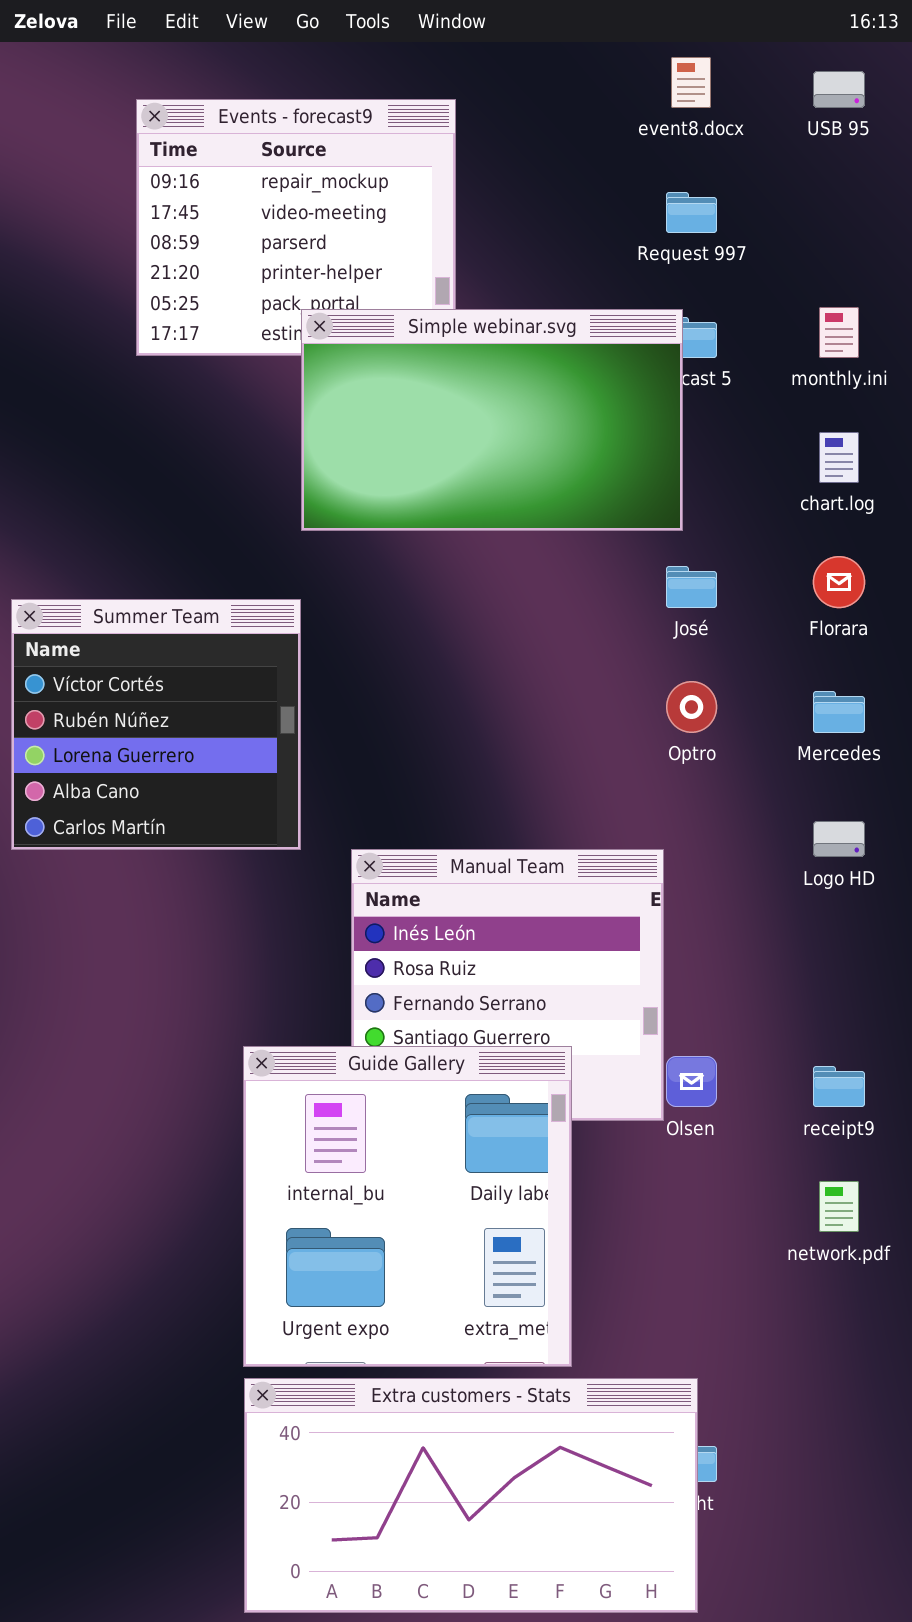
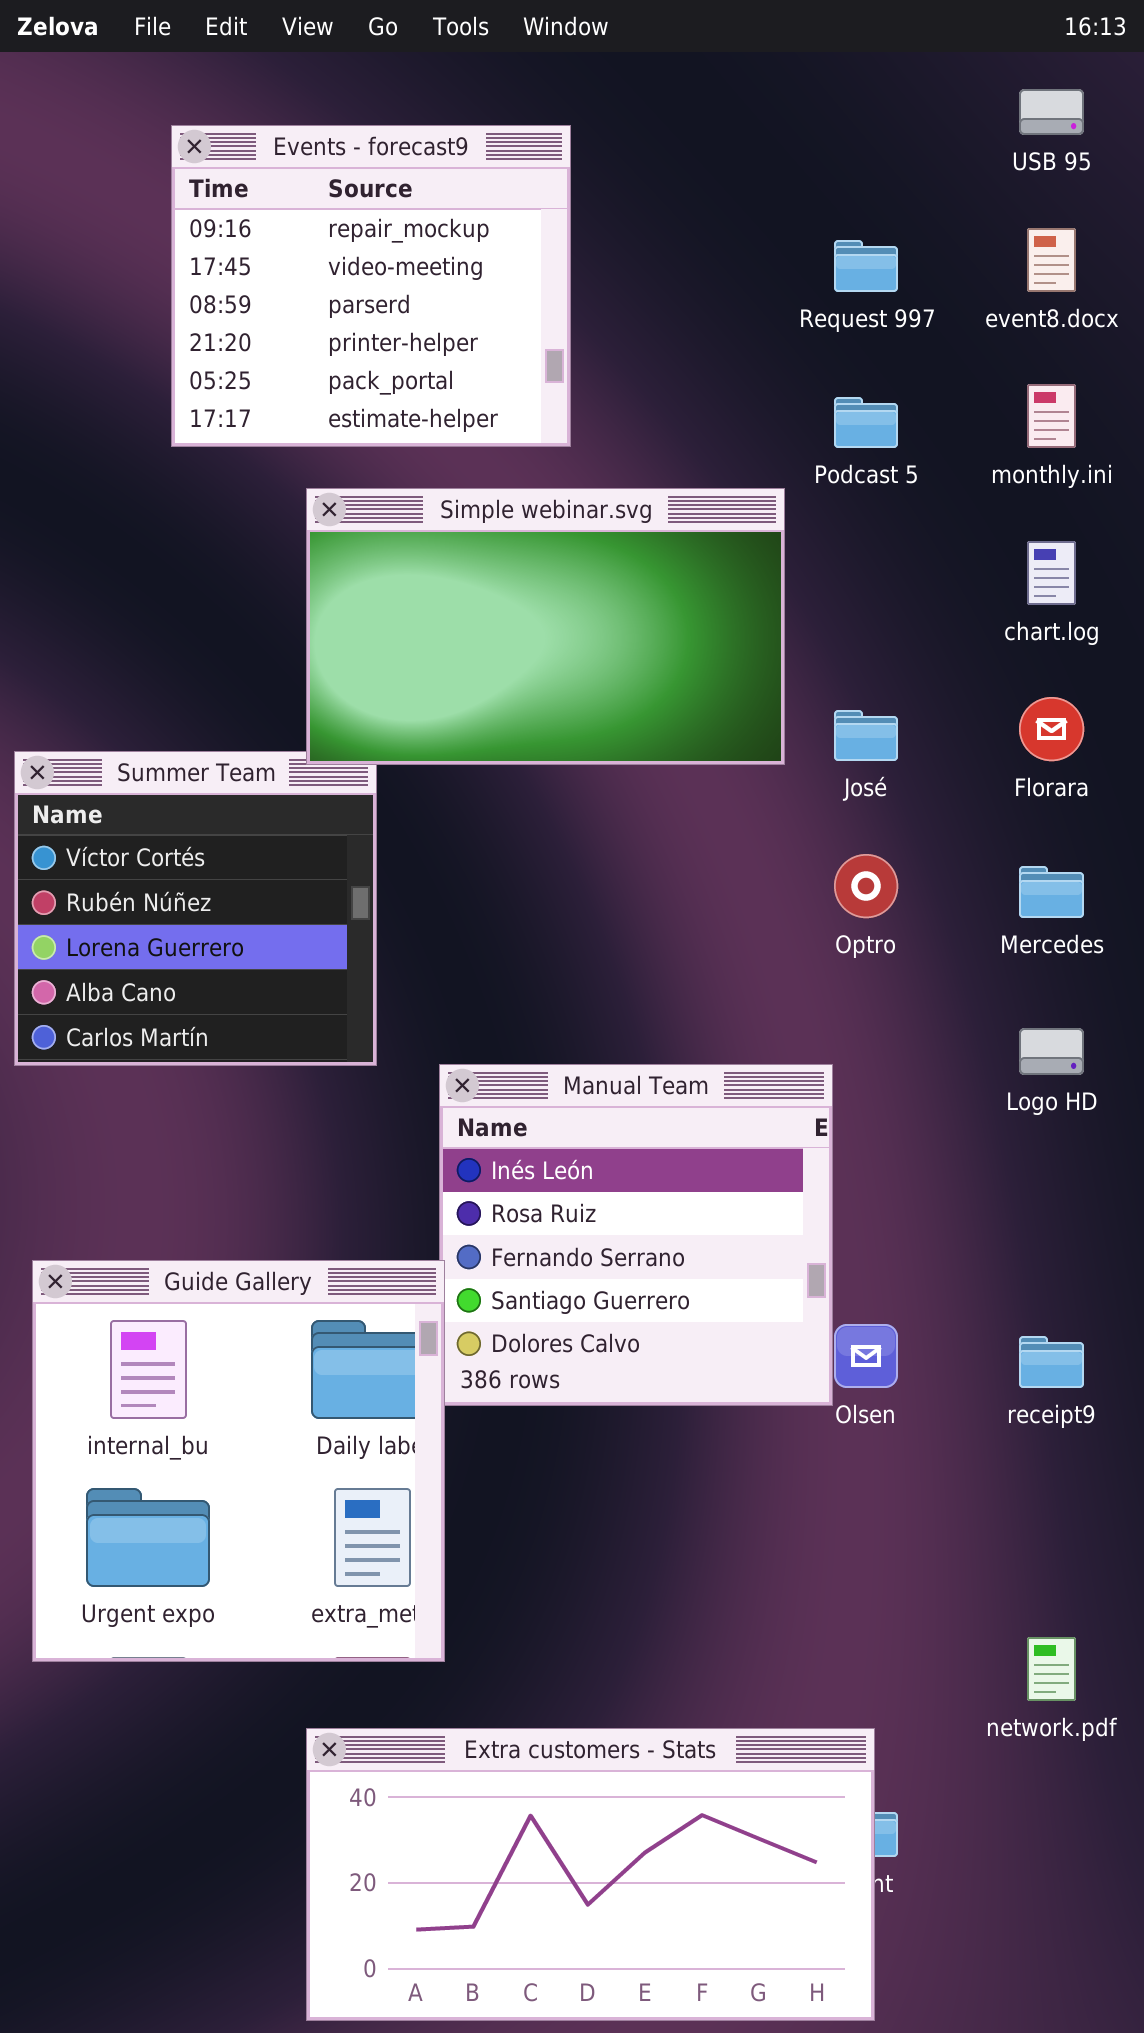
event8.docx: [671,57,711,108] -> [1027,228,1076,292], moved
Simple webinar.svg: [301,309,683,531] -> [306,488,785,765], moved
Guide Gallery: [243,1046,572,1367] -> [32,1260,445,1662], moved
network.pdf: [819,1181,859,1232] -> [1027,1637,1076,1701], moved

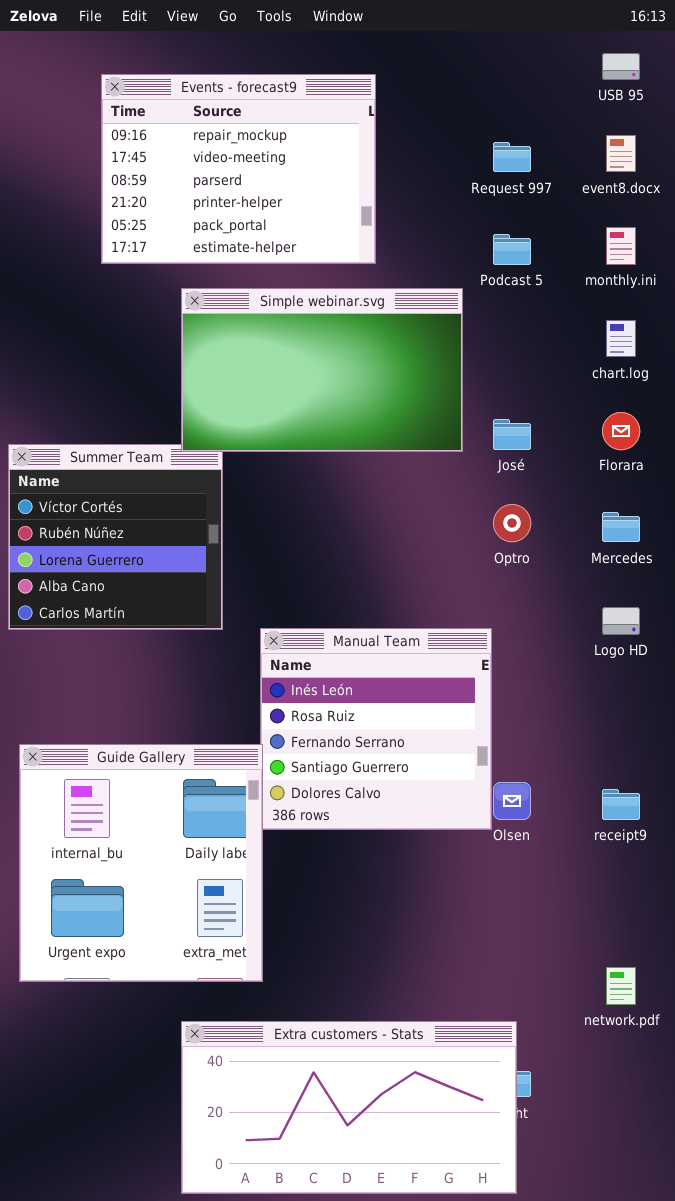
Events - forecast9: [171,125,571,447] -> [101,74,376,264], resized

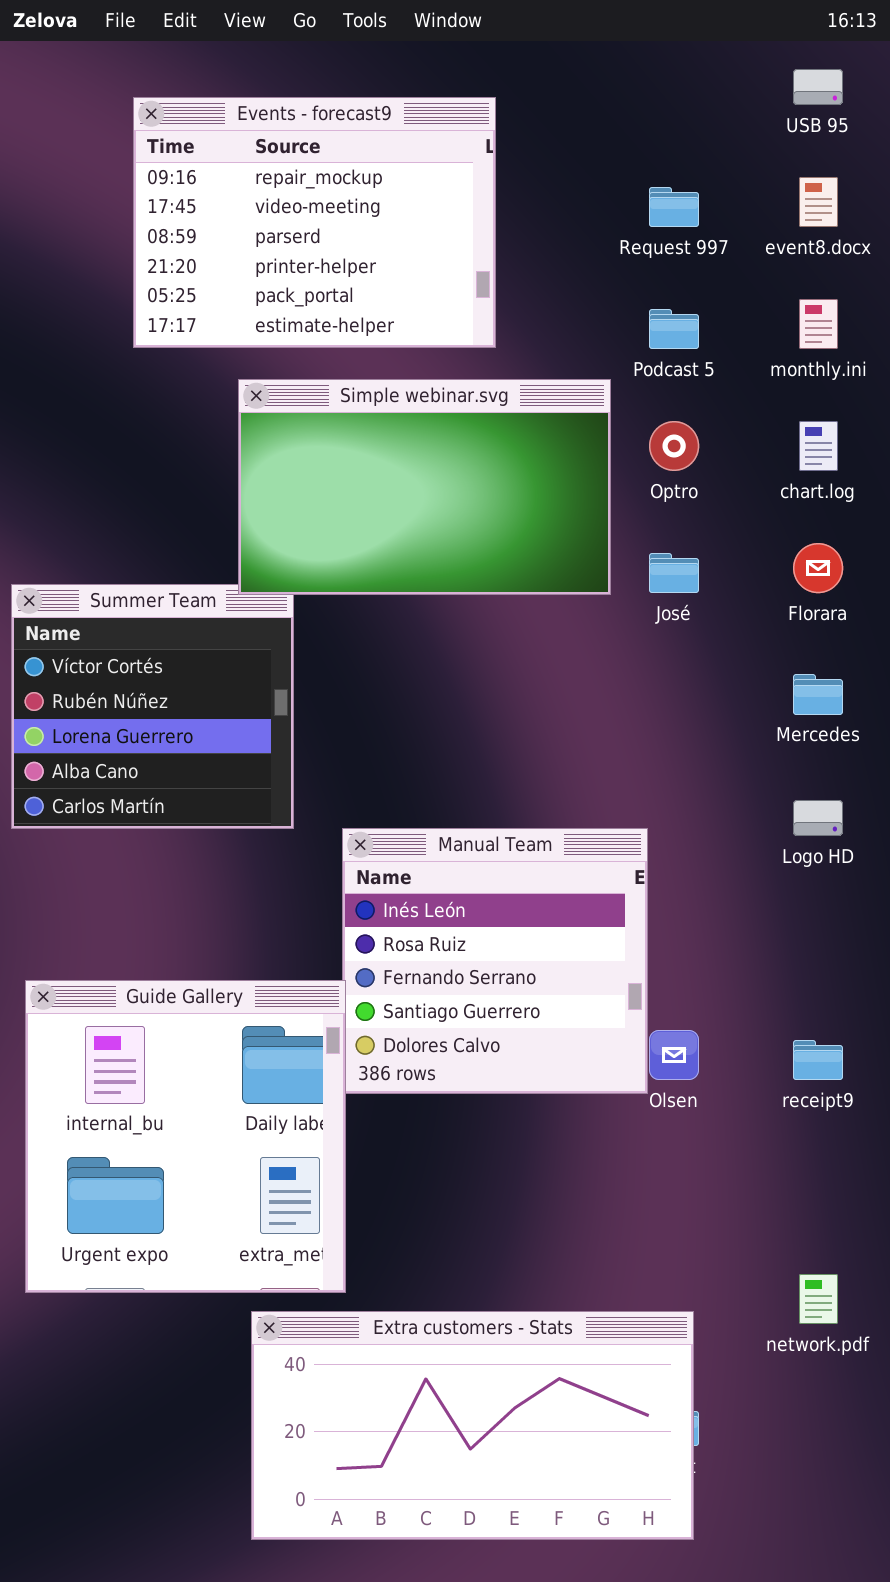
Optro: [493,504,531,542] -> [649,421,699,471], moved
Extra customers - Stats: [181,1021,517,1194] -> [251,1311,694,1540], moved

